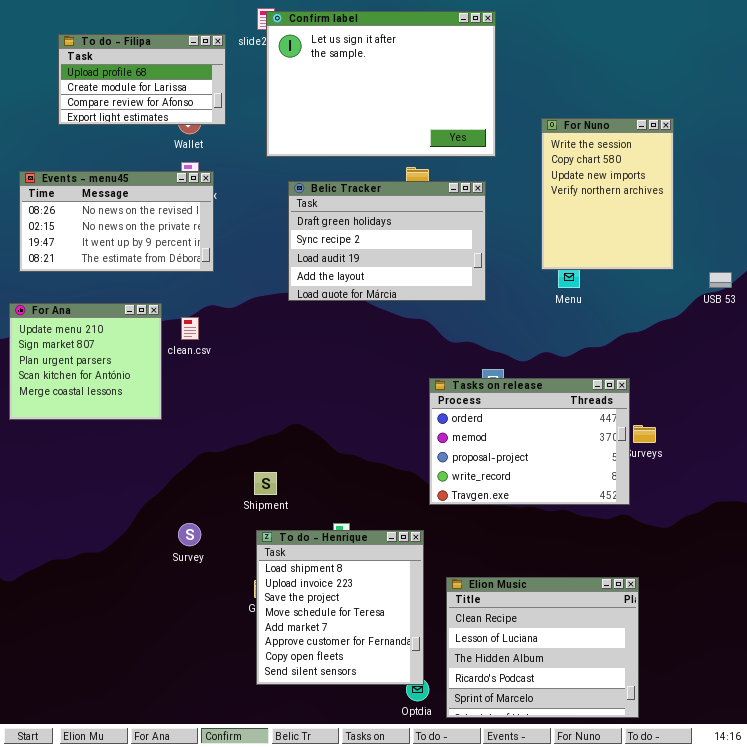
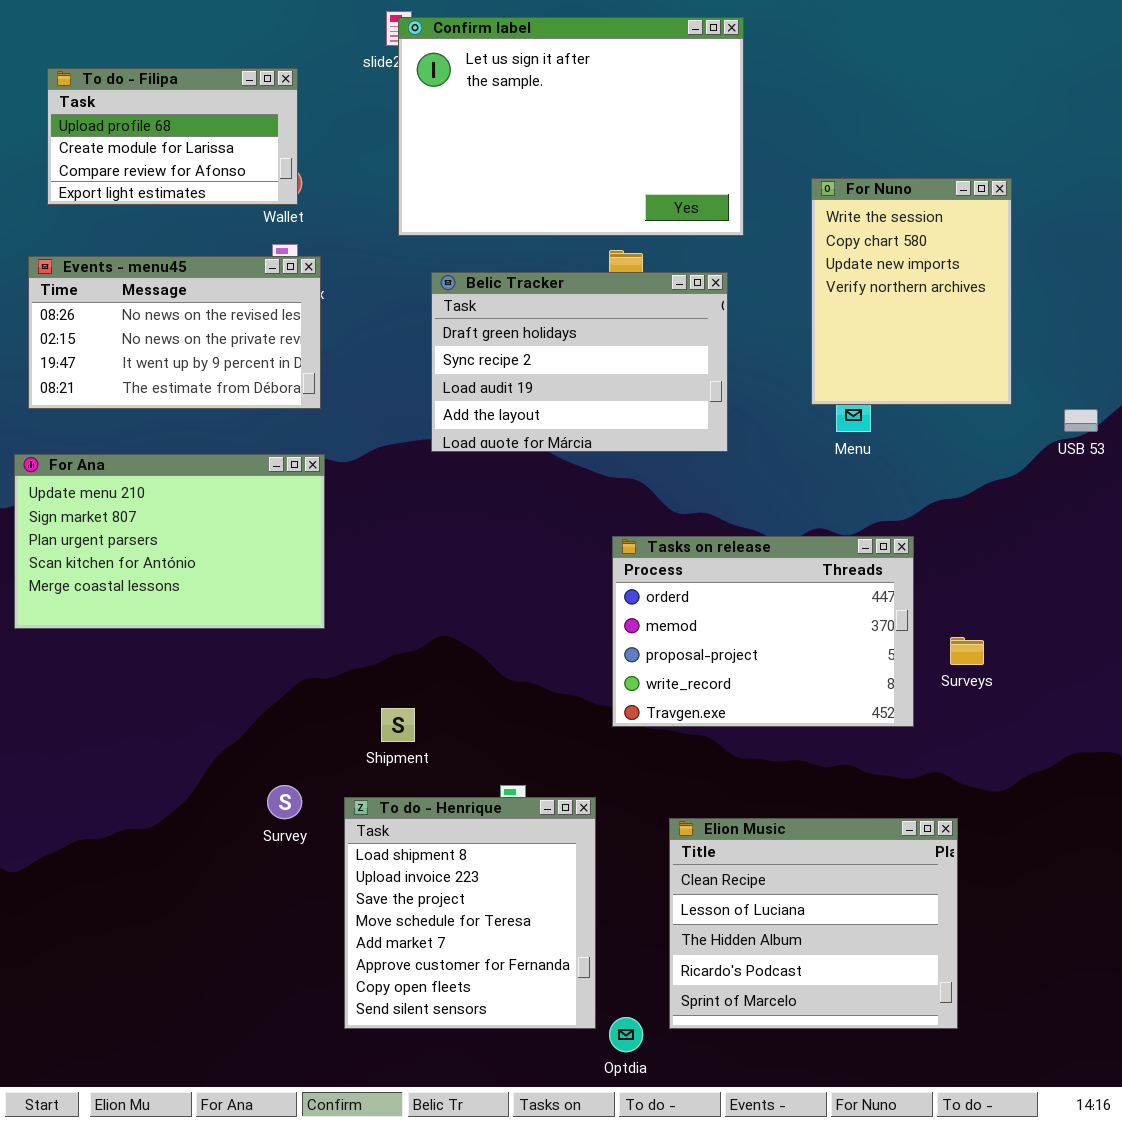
To do - Filipa: [58,34,226,125] -> [47,68,298,205], moved
For Ana: [9,303,162,420] -> [14,454,325,629], resized
Tasks on release: [429,378,630,505] -> [612,536,914,727], moved
To do - Henrique: [256,530,424,685] -> [344,797,596,1029], moved
Elion Music: [446,577,639,718] -> [669,818,958,1029], moved

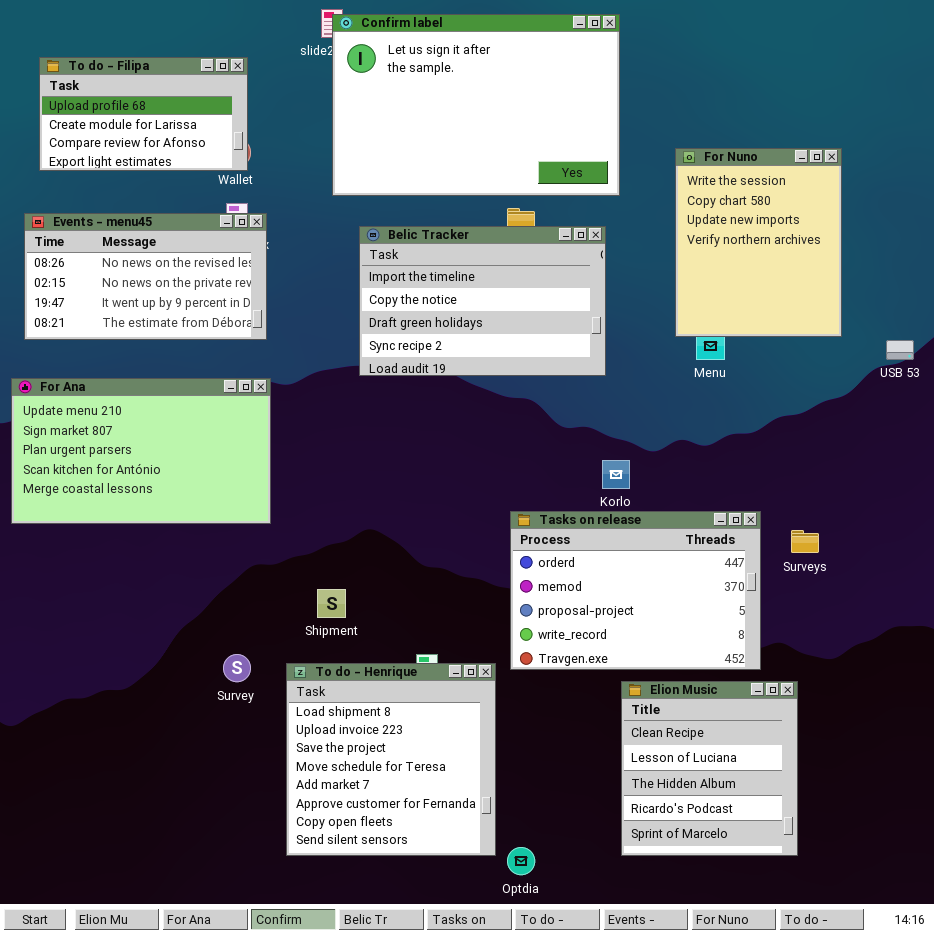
Belic Tracker: [431,272,728,452] -> [359,226,606,376], scrolled up 2 rows
Tasks on release: [612,536,914,727] -> [510,511,761,670], moved
Elion Music: [669,818,958,1029] -> [621,681,798,856], resized

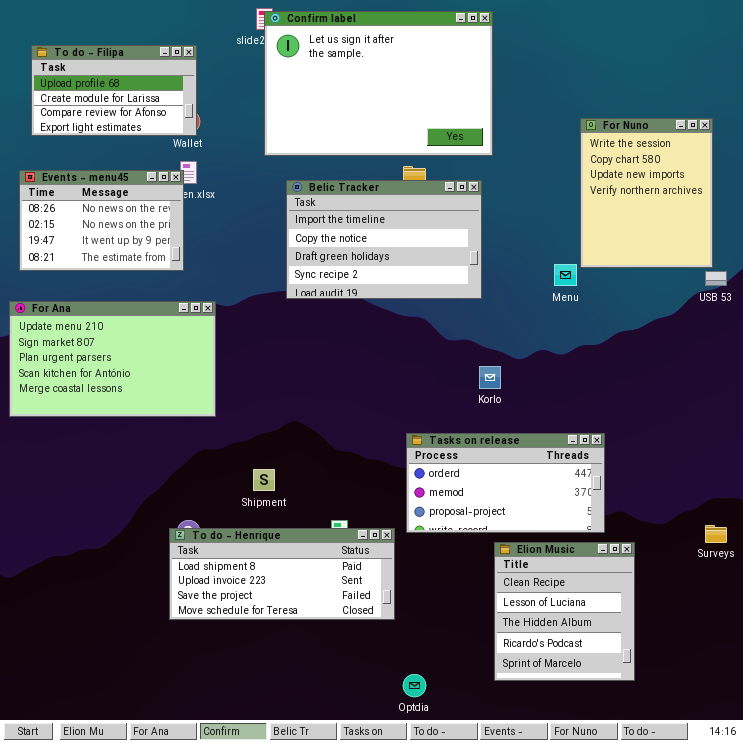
For Nuno: [675,148,842,337] -> [580,118,713,268], moved
Events - menu45: [24,213,267,340] -> [19,170,184,271], resized
Tasks on release: [510,511,761,670] -> [406,433,605,533], resized
Surveys: [791,530,819,553] -> [705,525,727,543], moved
To do - Henrique: [286,663,496,856] -> [169,528,395,620], resized

